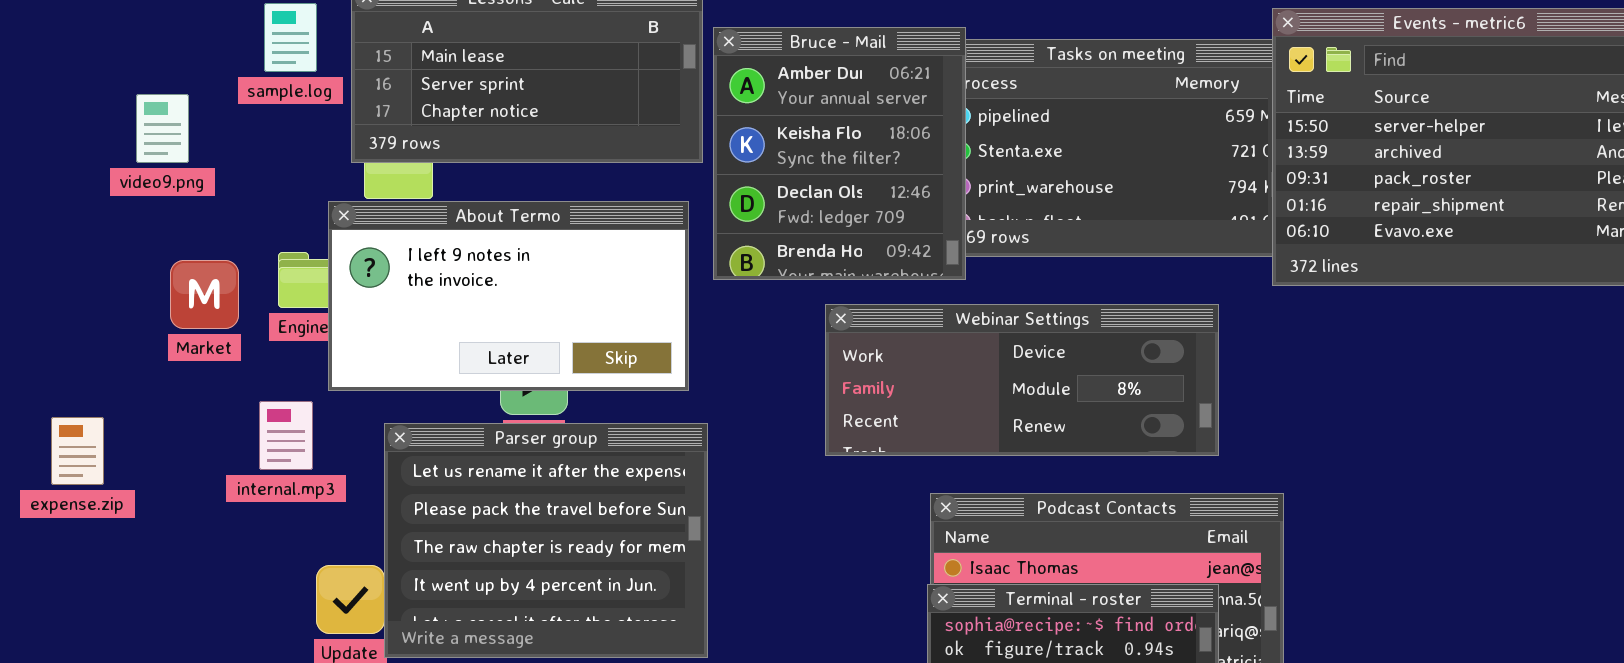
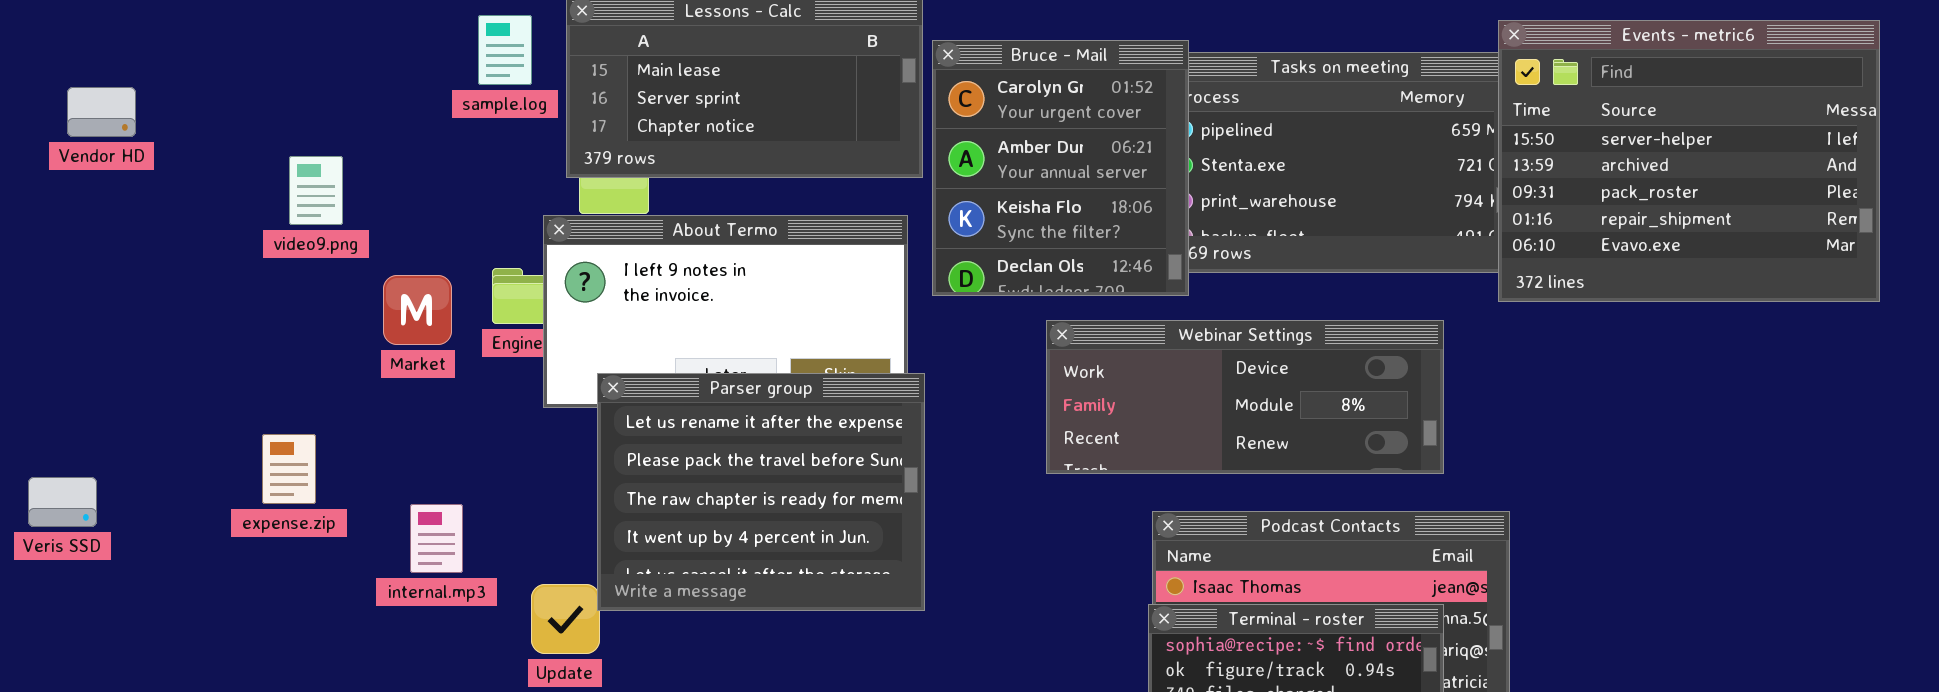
Bruce - Mail: [713,27,966,280] -> [932,40,1189,296], scrolled up 1 row
video9.png: [136,94,189,163] -> [289,156,343,225], moved
internal.mp3: [259,401,313,470] -> [410,504,463,573], moved
Parser group: [384,423,708,658] -> [597,373,925,611], moved

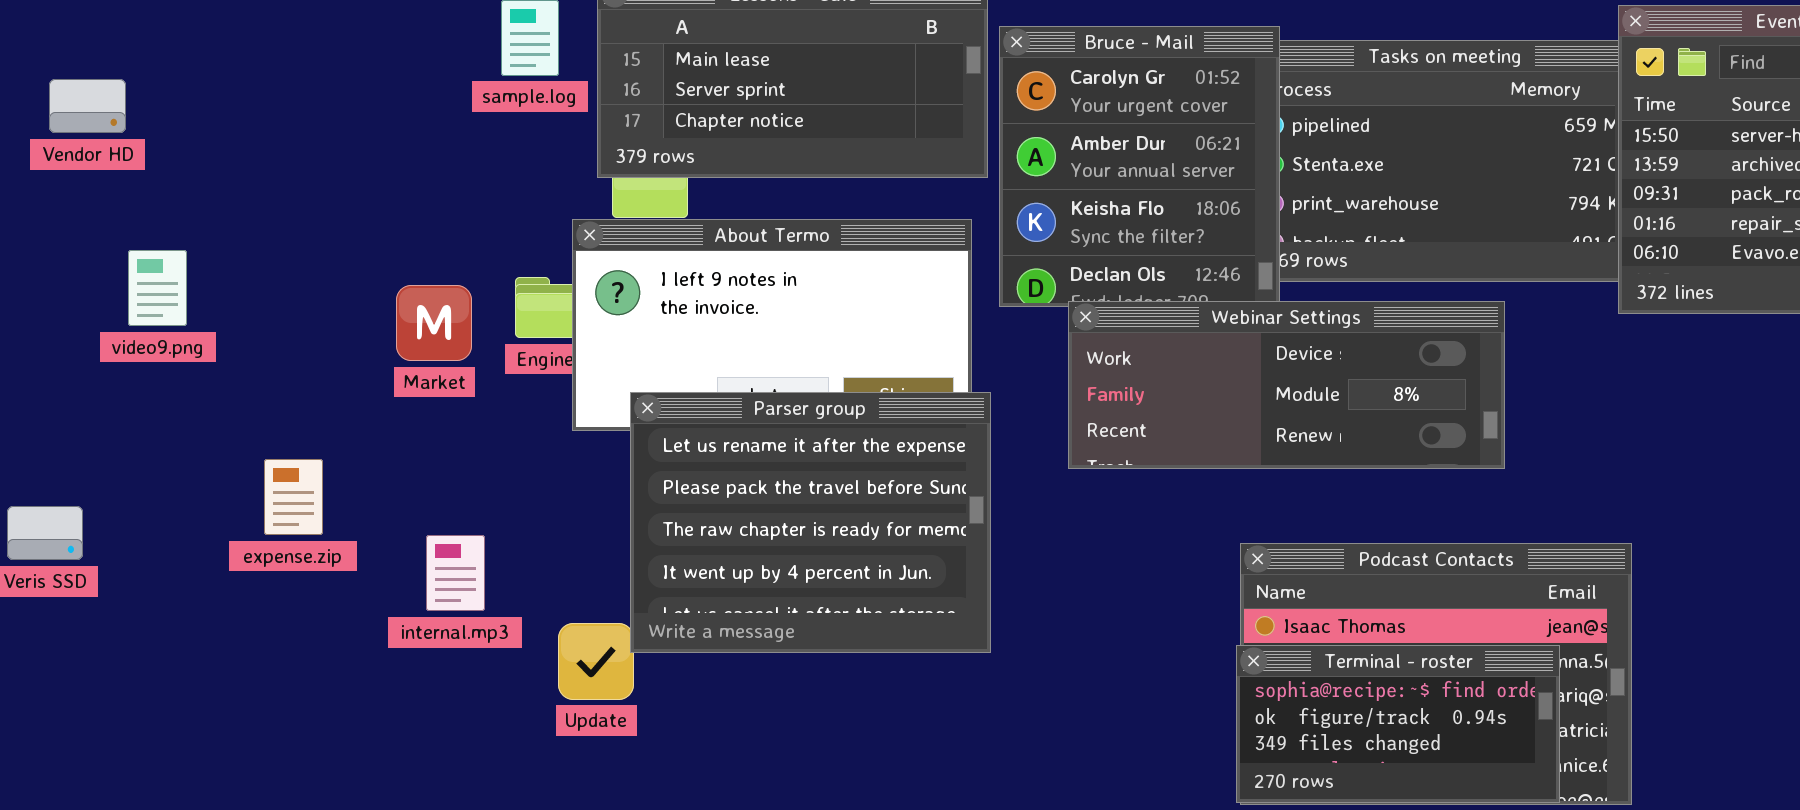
video9.png: [289,156,343,225] -> [128,250,187,326], moved
Webinar Settings: [1046,320,1444,474] -> [1068,301,1505,469], moved

